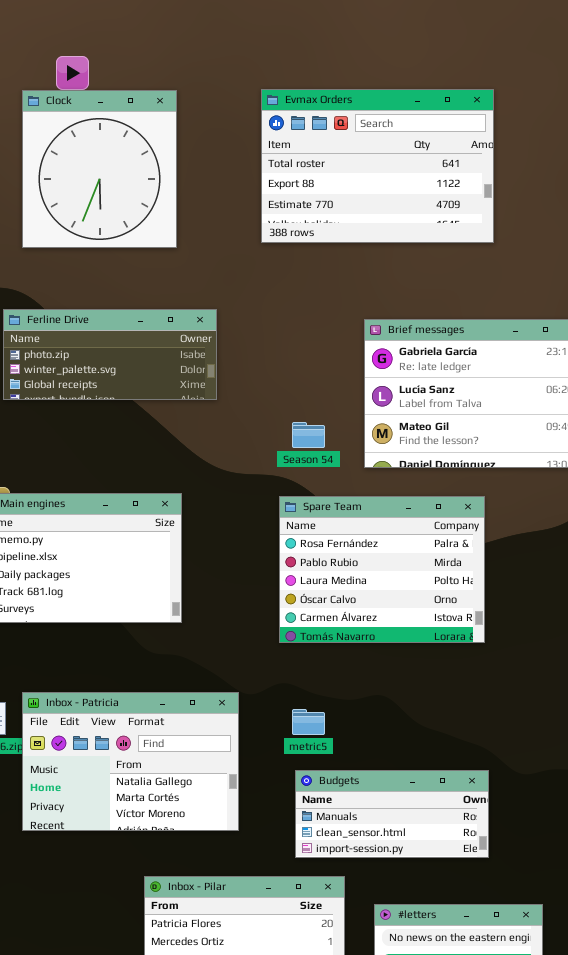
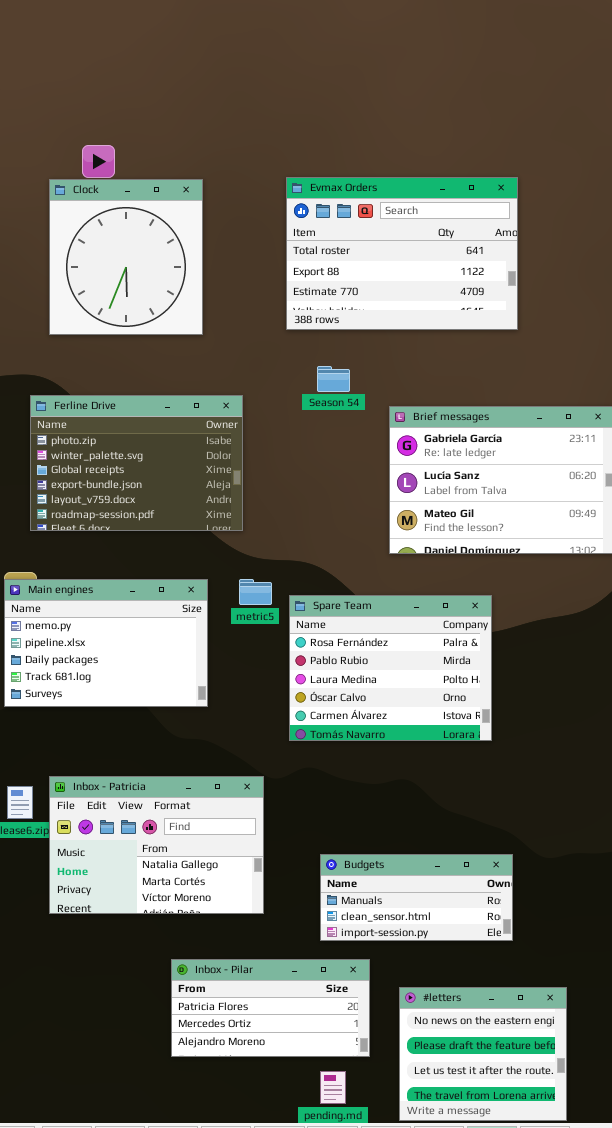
Ferline Drive: [3,309,217,400] -> [30,395,243,531], resized
Season 54: [292,422,325,448] -> [317,366,350,392], moved
Spare Team: [279,496,485,643] -> [289,595,492,741], moved
metric5: [292,709,325,735] -> [239,579,272,605], moved

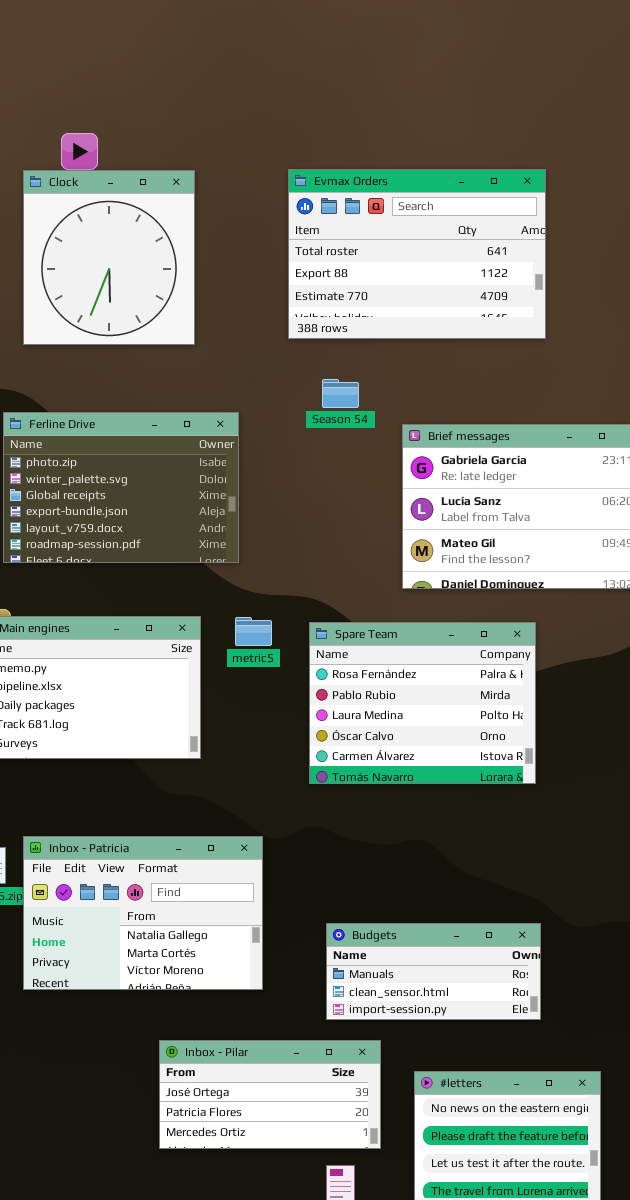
Spare Team: [289,595,492,741] -> [309,622,536,784], moved
Inbox - Pilar: [171,959,370,1057] -> [159,1040,381,1149], scrolled up 1 row

